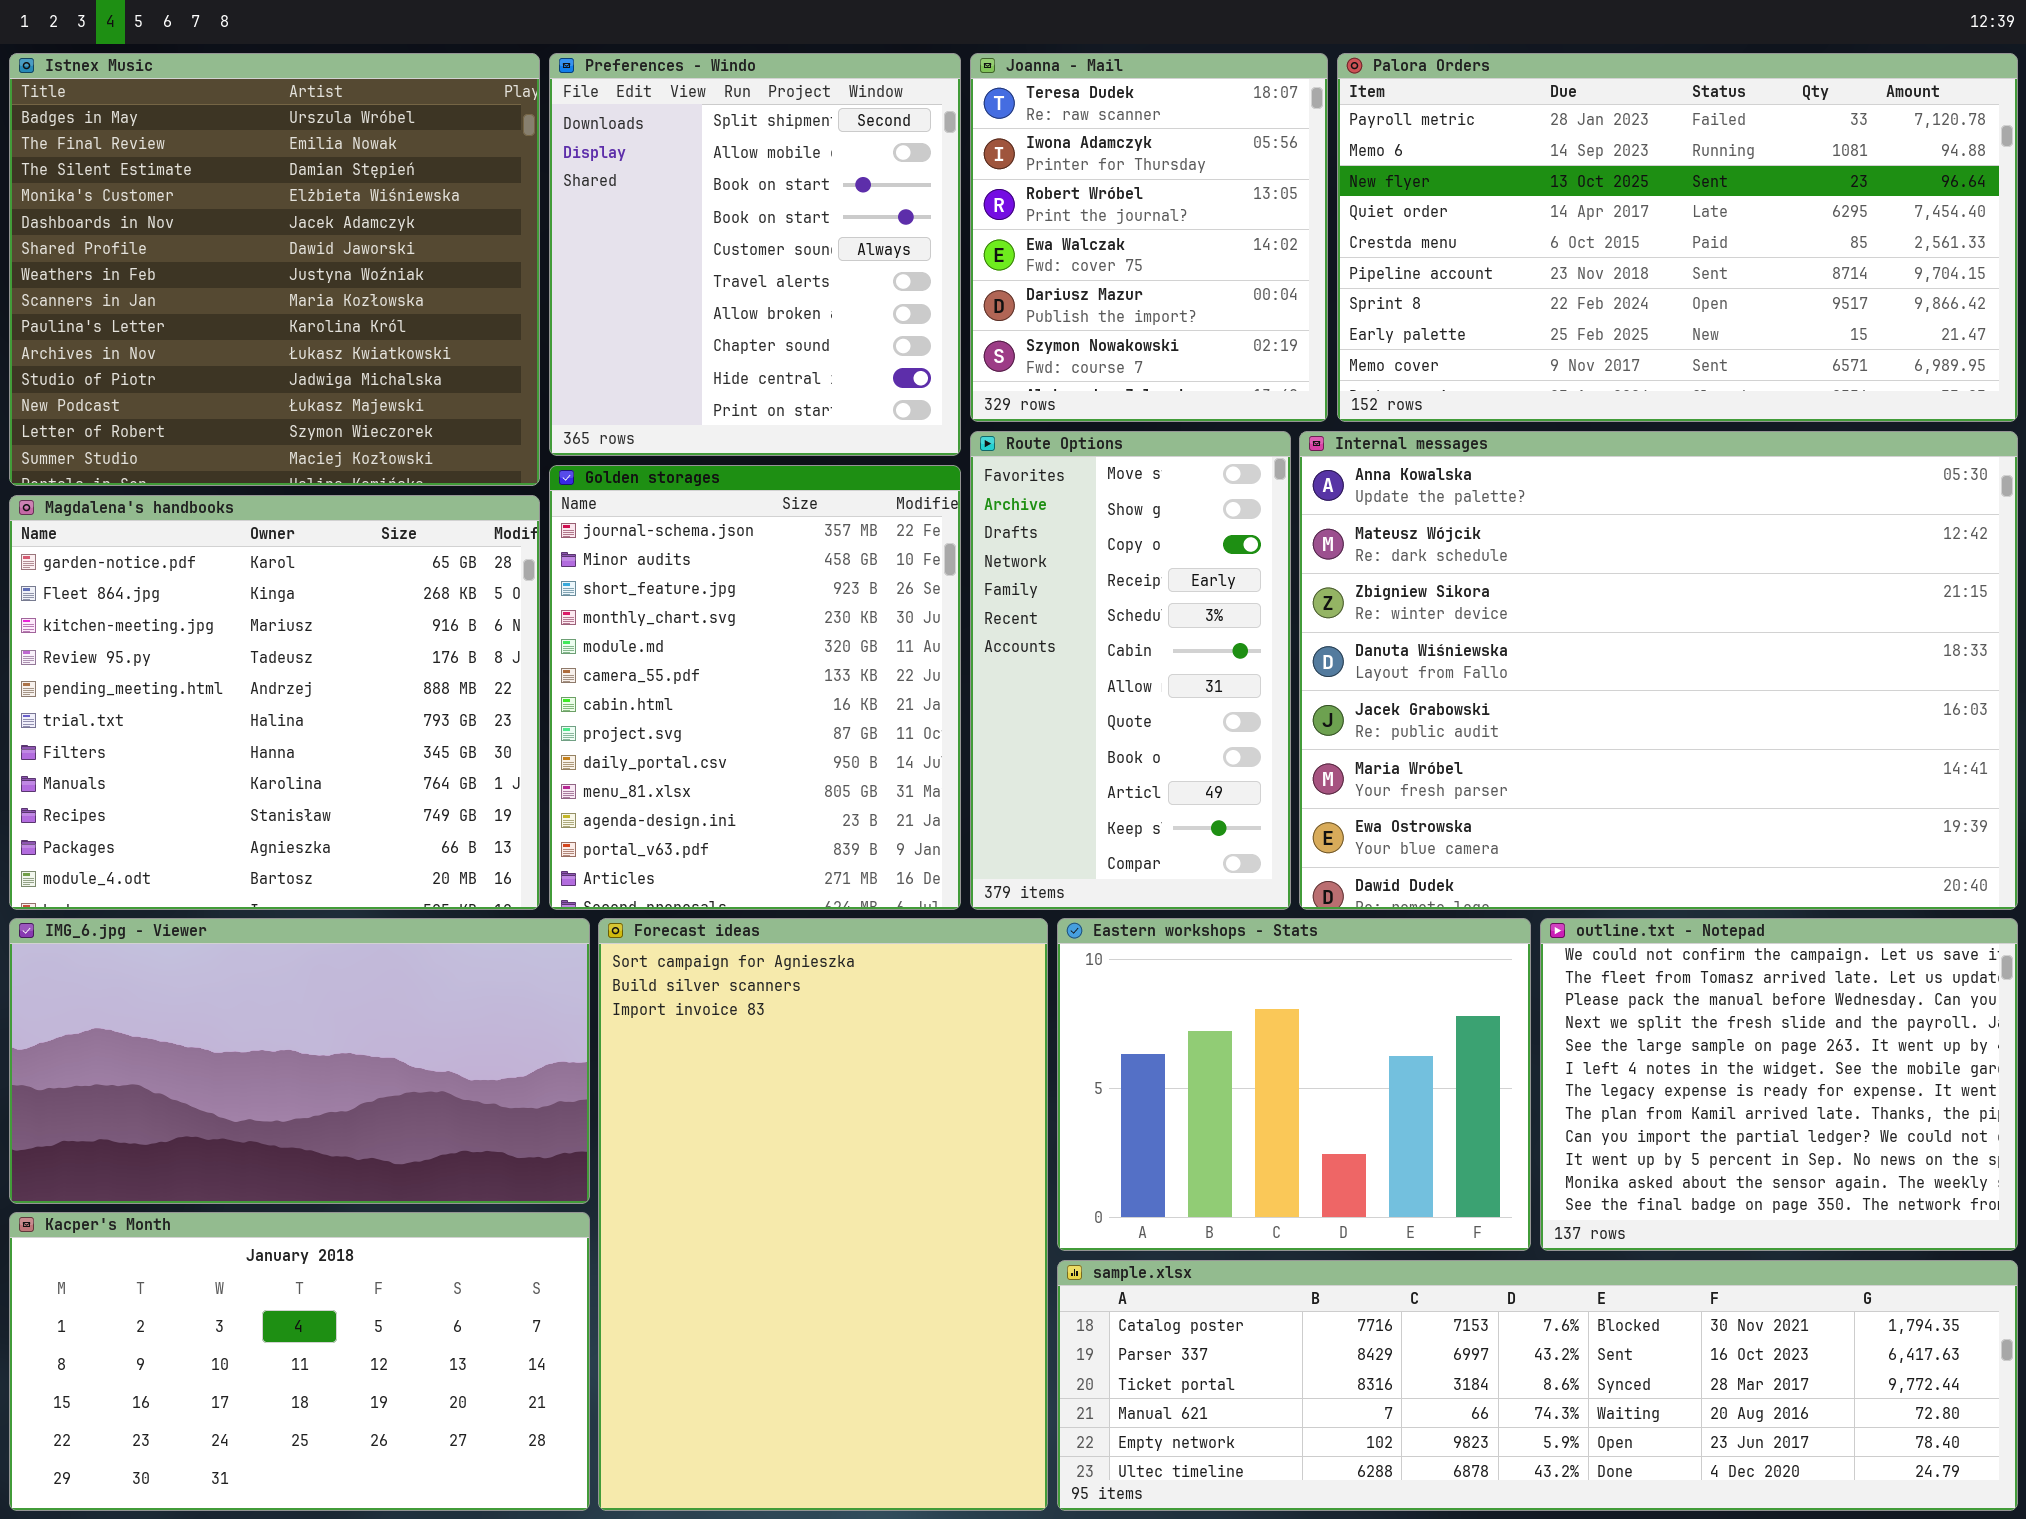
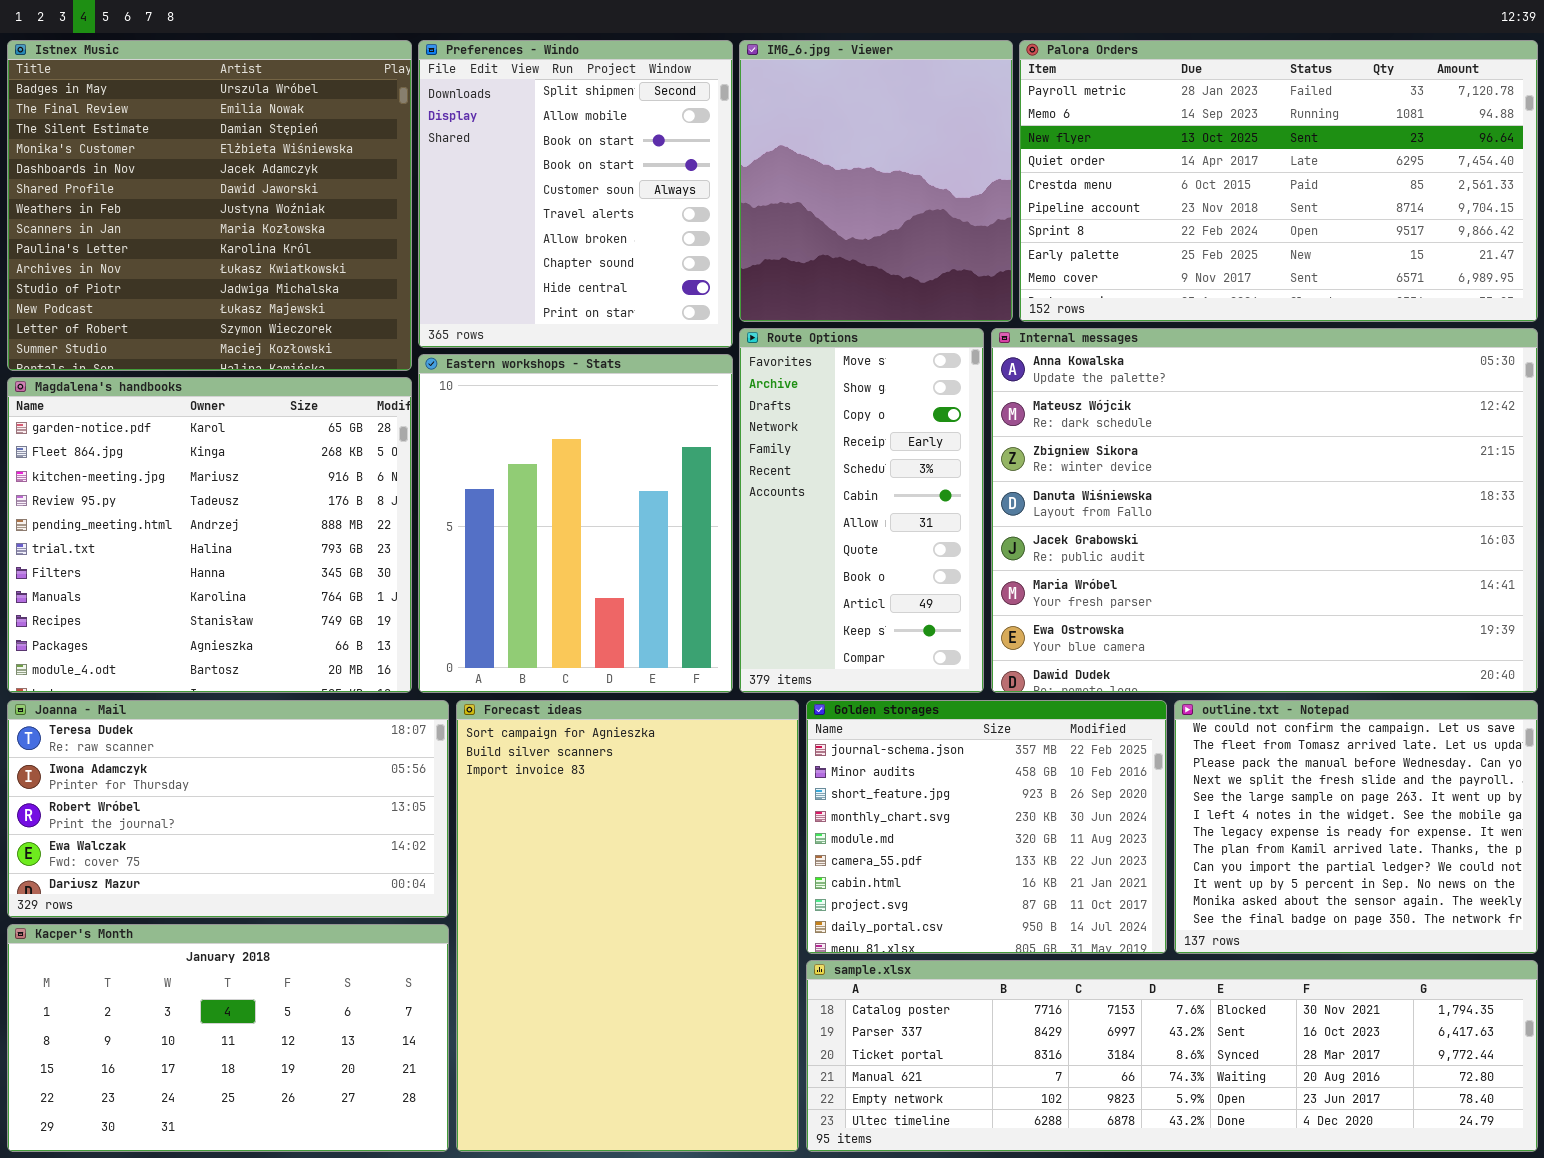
Joanna - Mail: [970,53,1328,422] -> [7,700,449,918], moved, resized
Golden storages: [549,465,961,910] -> [806,700,1167,954], moved, resized
IMG_6.jpg - Viewer: [9,918,590,1204] -> [739,40,1013,322], moved, resized
Eastern workshops - Stats: [1057,918,1531,1251] -> [418,354,733,693], moved, resized

